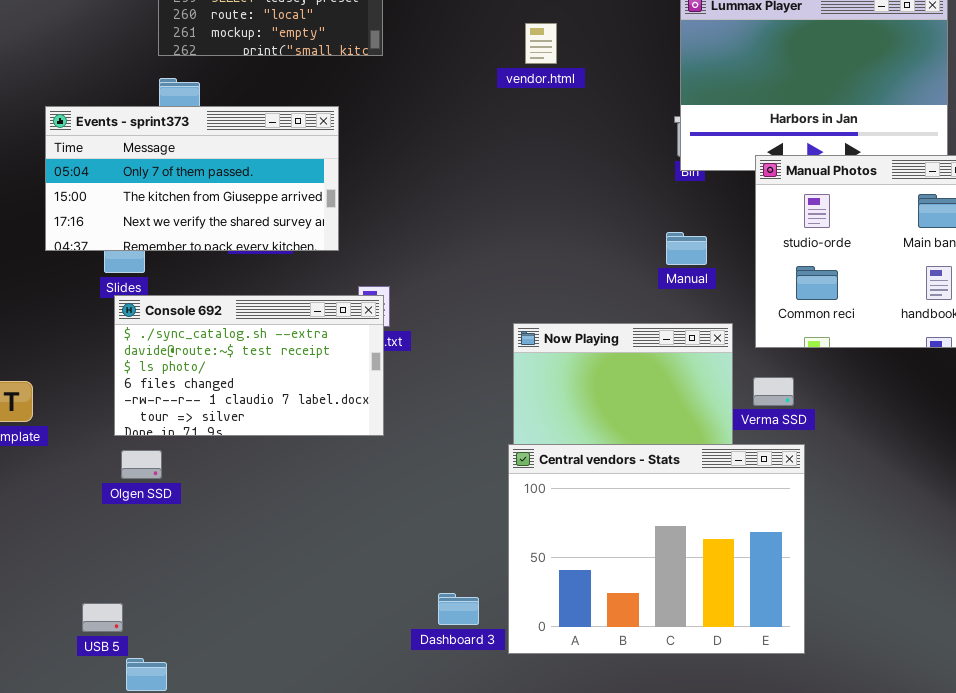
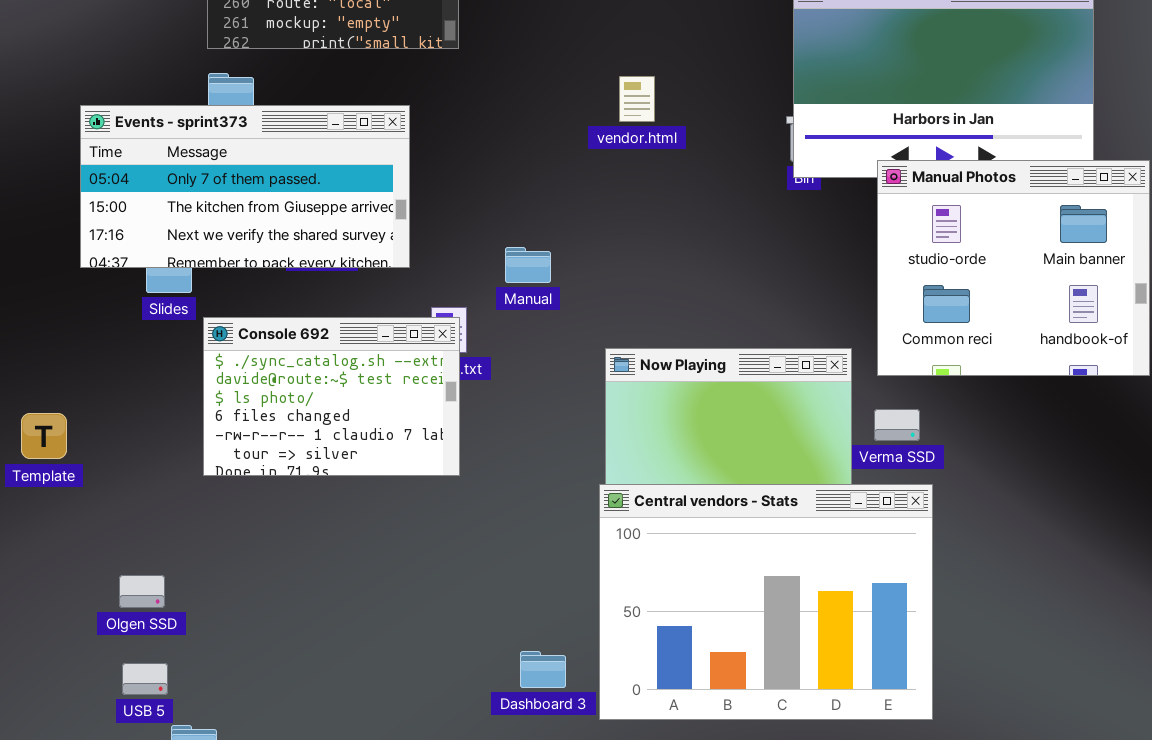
vendor.html: [525,23,557,64] -> [619,76,655,122], moved
Manual: [666,232,707,265] -> [505,247,551,283], moved
Console 692: [114,295,384,436] -> [203,317,460,476], resized
Olgen SSD: [121,450,162,479] -> [119,575,165,608], moved

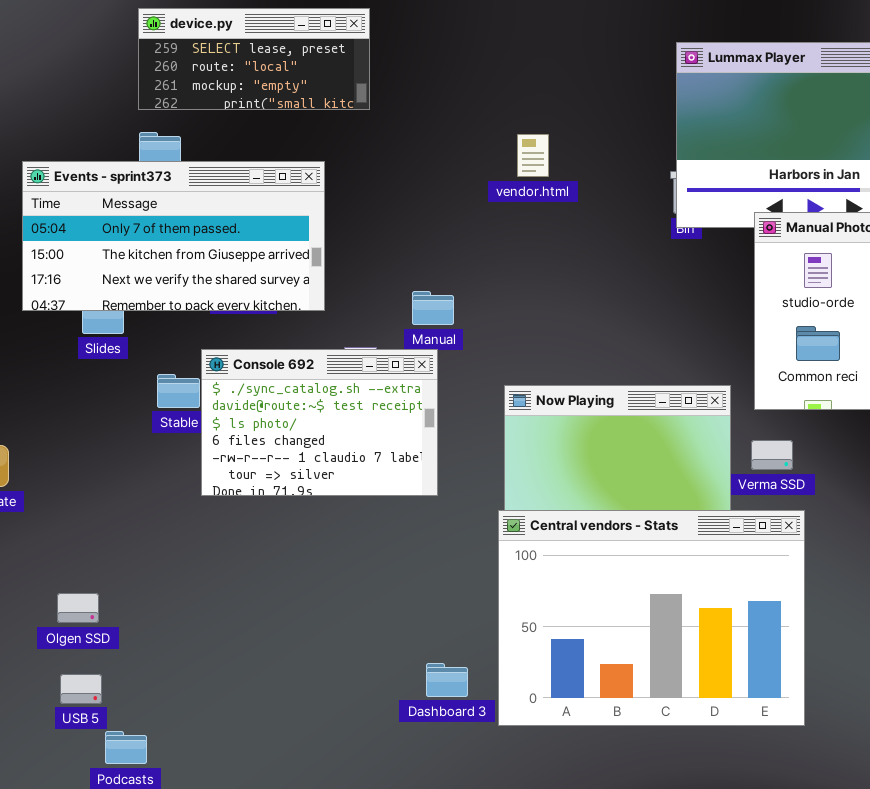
Console 692: [203,317,460,476] -> [201,349,438,496], moved

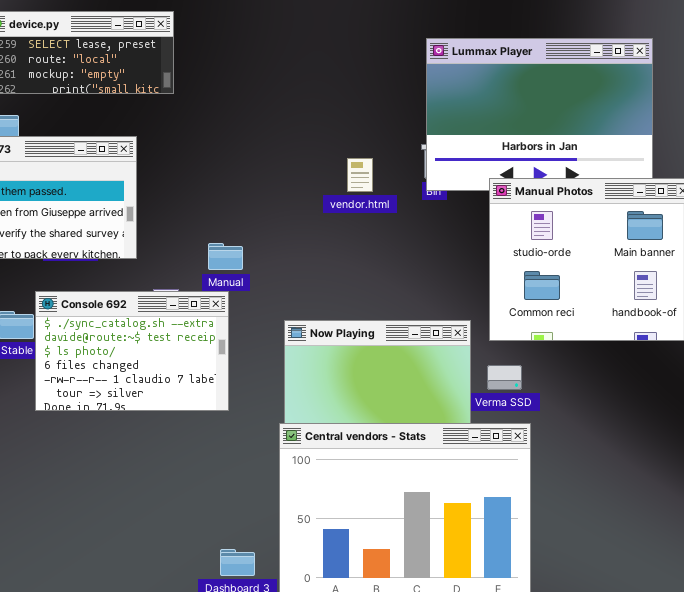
vendor.html: [517,134,549,177] -> [347,158,373,192], moved

